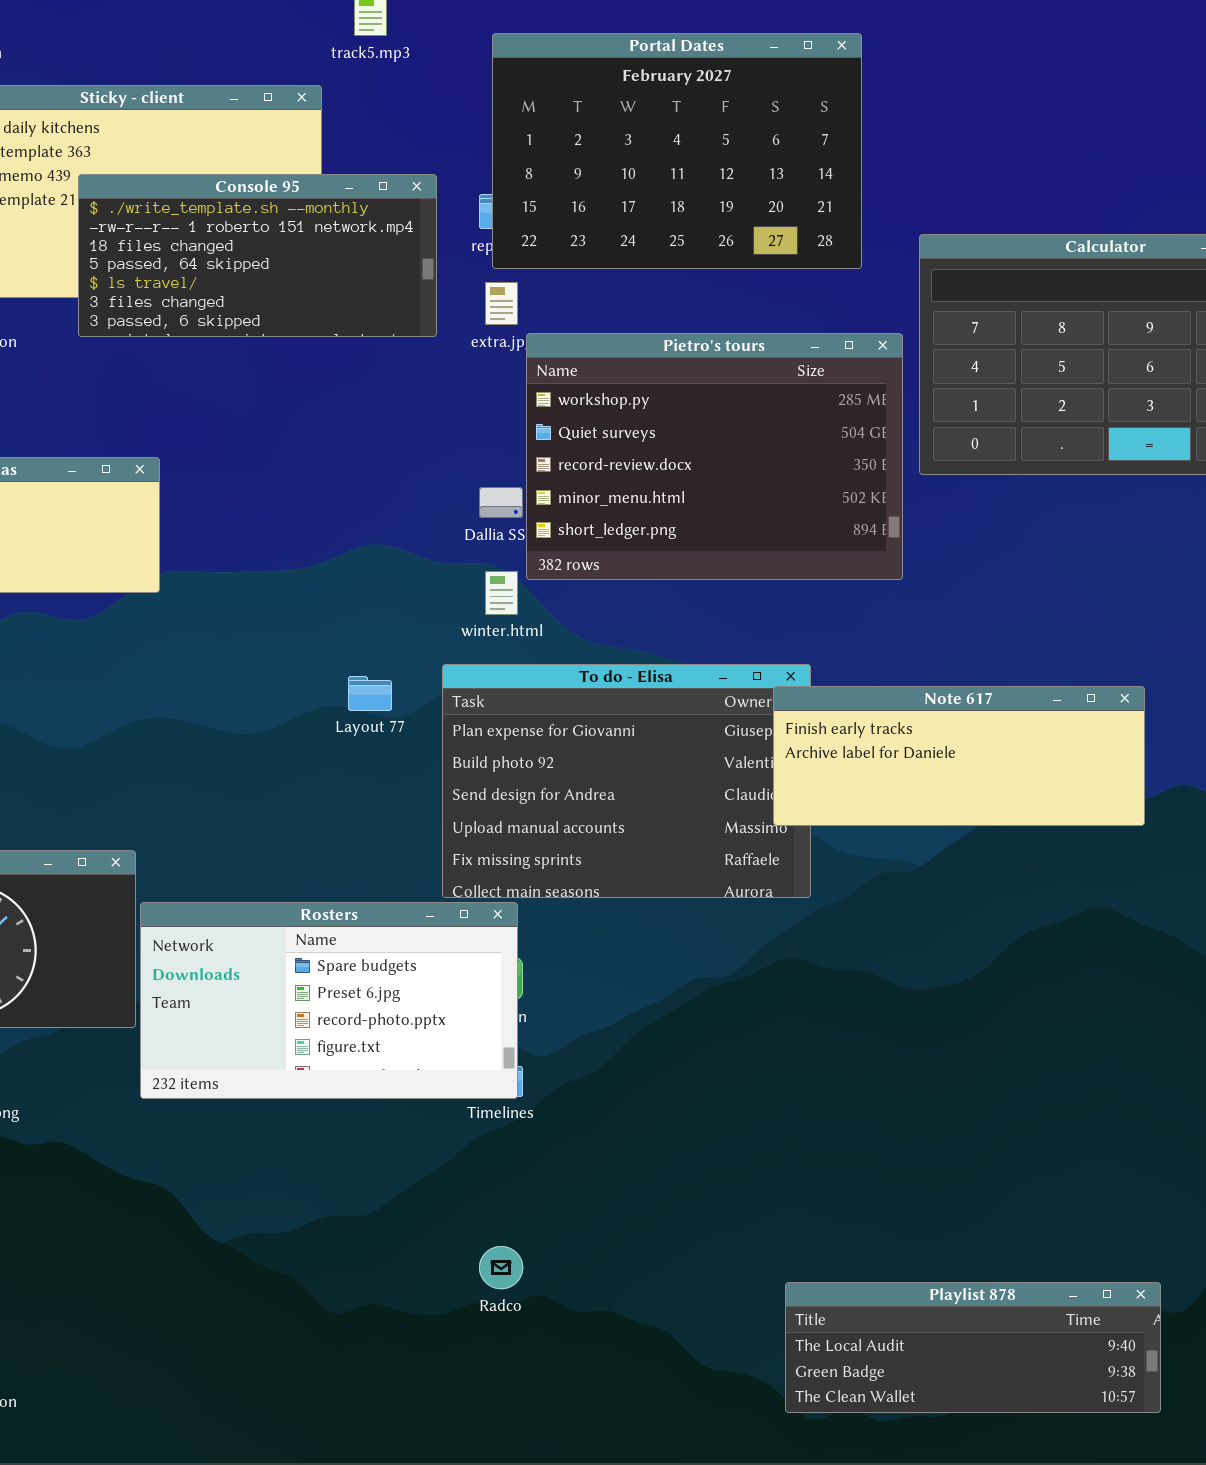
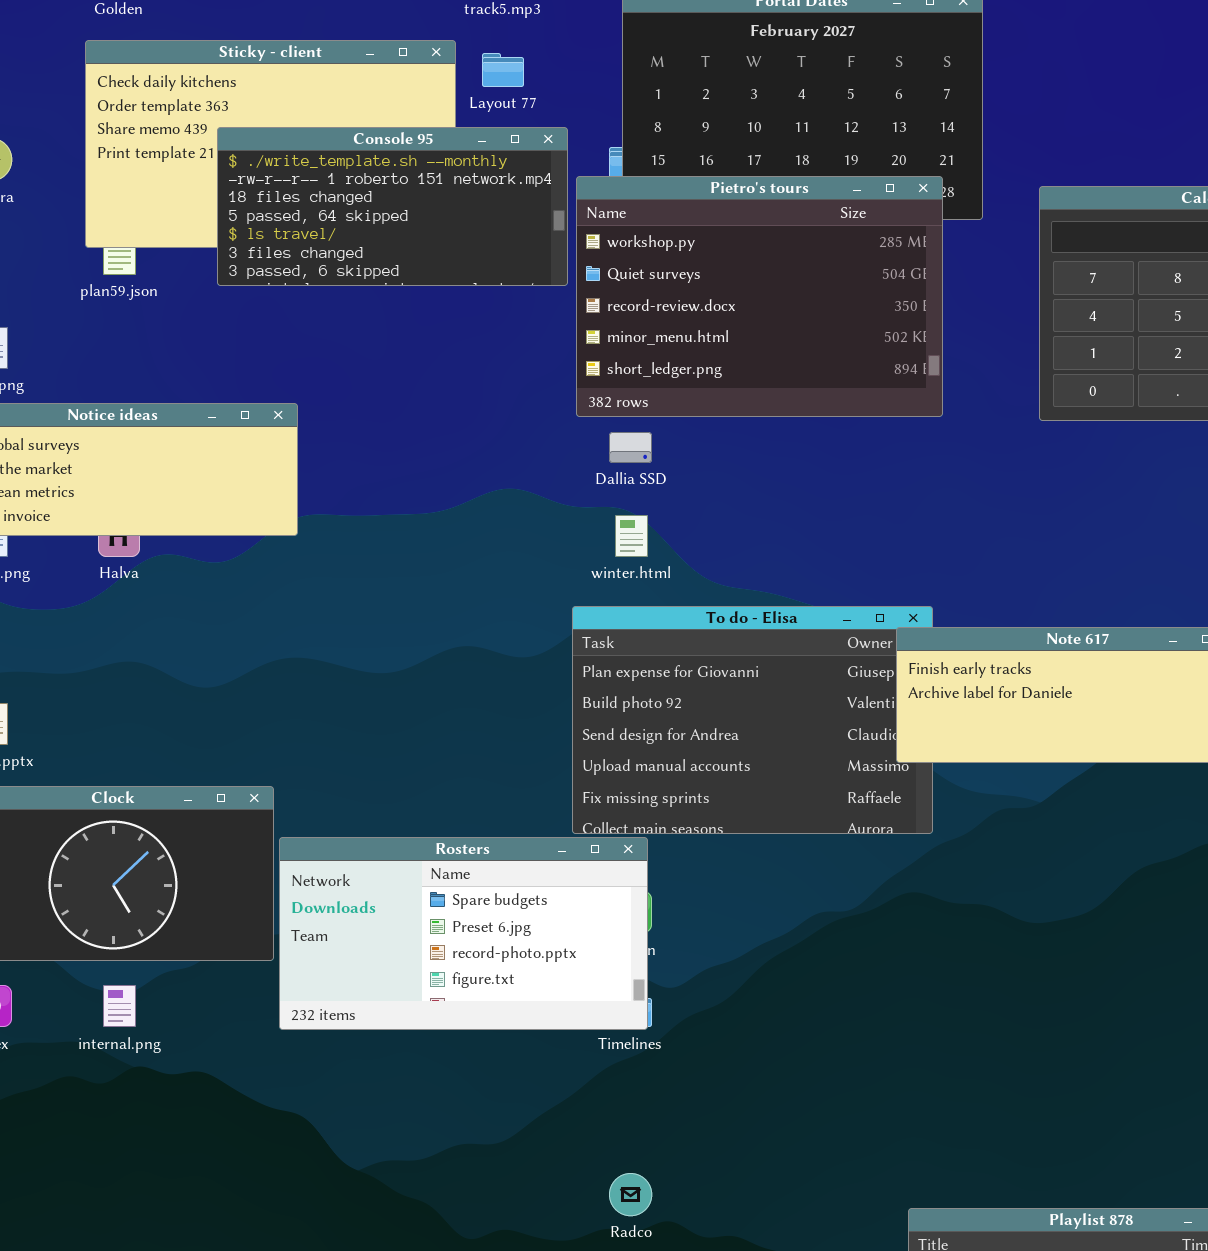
Pietro's tours: [526,333,903,580] -> [576,176,943,417], moved
Layout 77: [348,676,392,711] -> [482,53,524,87], moved

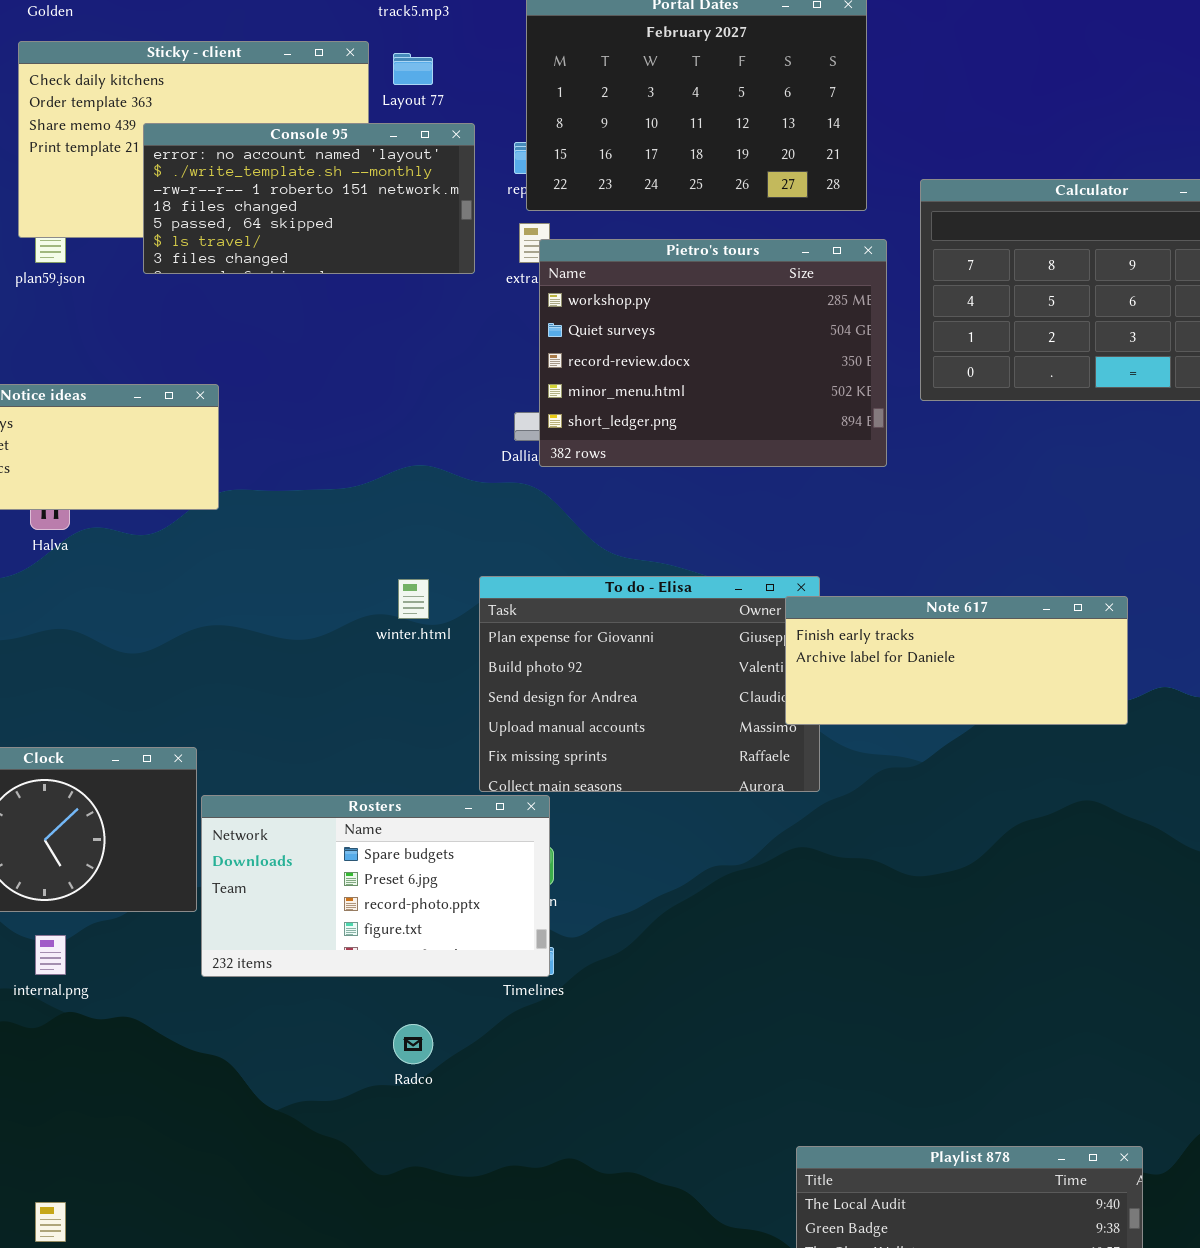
Console 95: [217,127,568,286] -> [143,123,475,274], scrolled up 1 row
Pietro's tours: [576,176,943,417] -> [539,239,887,467], moved
winter.html: [615,515,648,557] -> [398,579,429,619], moved
Radco: [609,1173,652,1216] -> [393,1024,433,1064], moved

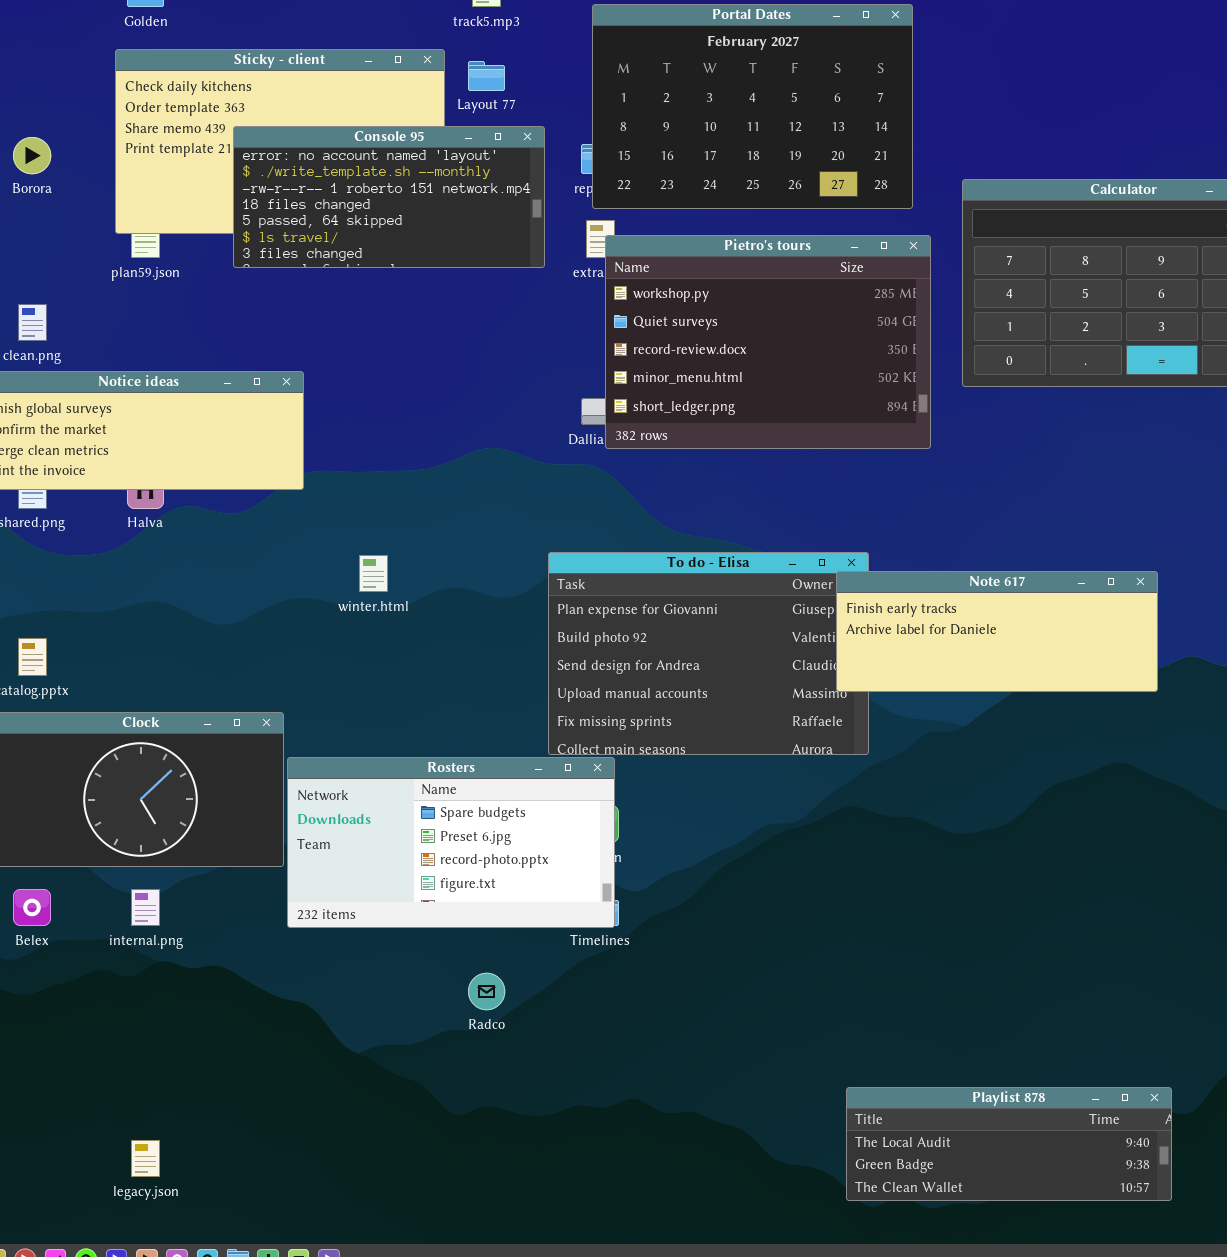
winter.html: [398,579,429,619] -> [359,555,388,592], moved

